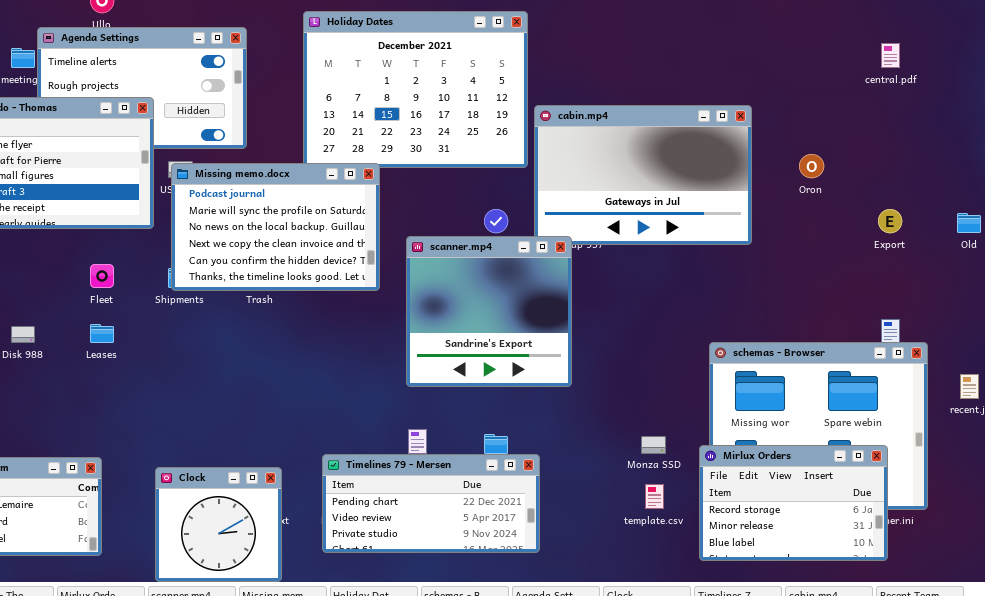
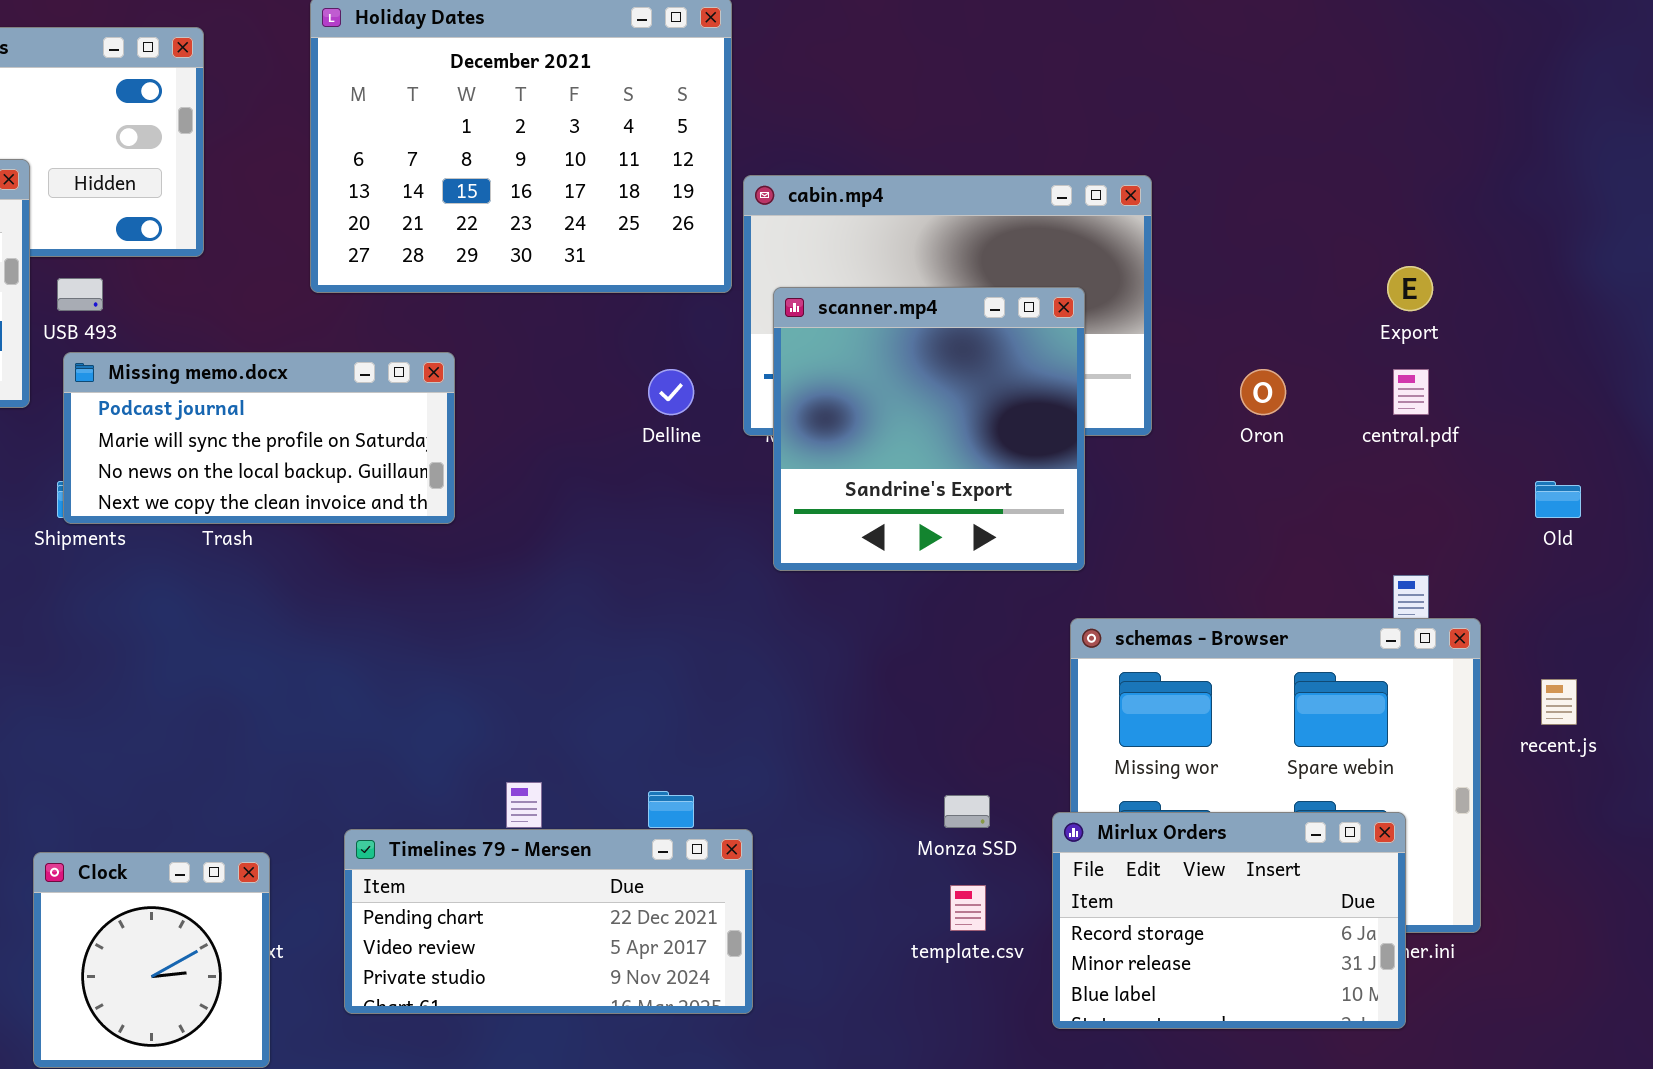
central.pdf: [881,43,900,68] -> [1393,369,1429,415], moved
Oron: [799,154,824,178] -> [1240,369,1286,415], moved
Missing memo.docx: [171,163,380,291] -> [63,352,455,524], resized
Export: [878,209,902,233] -> [1387,266,1433,311], moved
Old: [957,213,981,233] -> [1535,481,1581,518], moved
scanner.mp4: [406,236,572,387] -> [773,287,1085,571], moved

